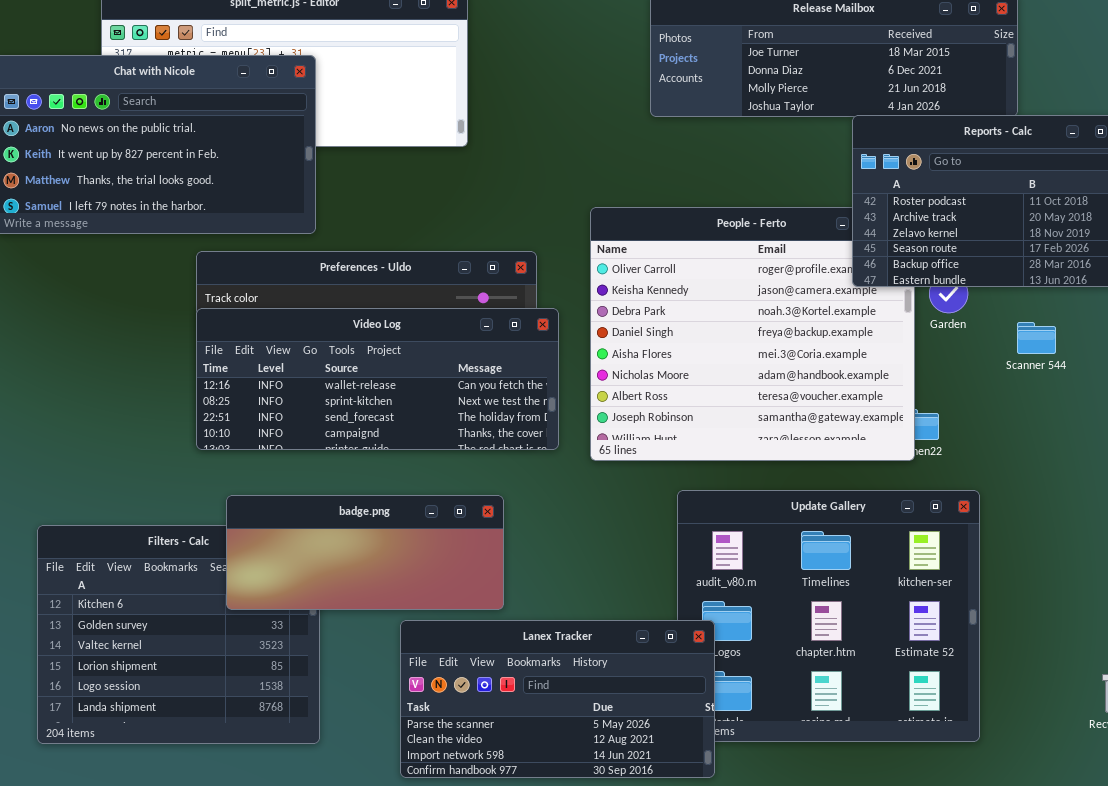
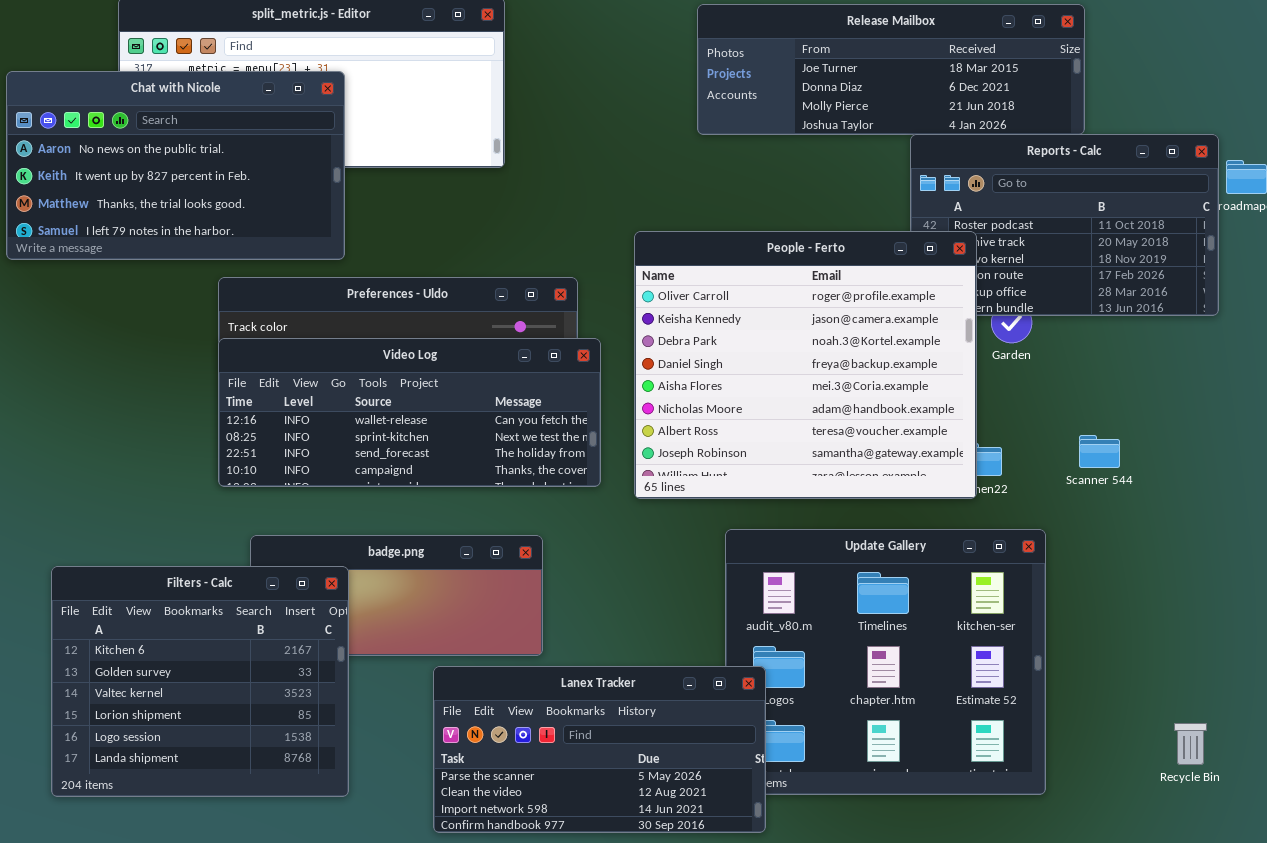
People - Ferto: [590,207,915,461] -> [634,231,977,499], raised
Scanner 544: [1017,322,1056,354] -> [1079,435,1120,468], moved
Filters - Calc: [37,525,320,744] -> [51,566,349,797], raised

